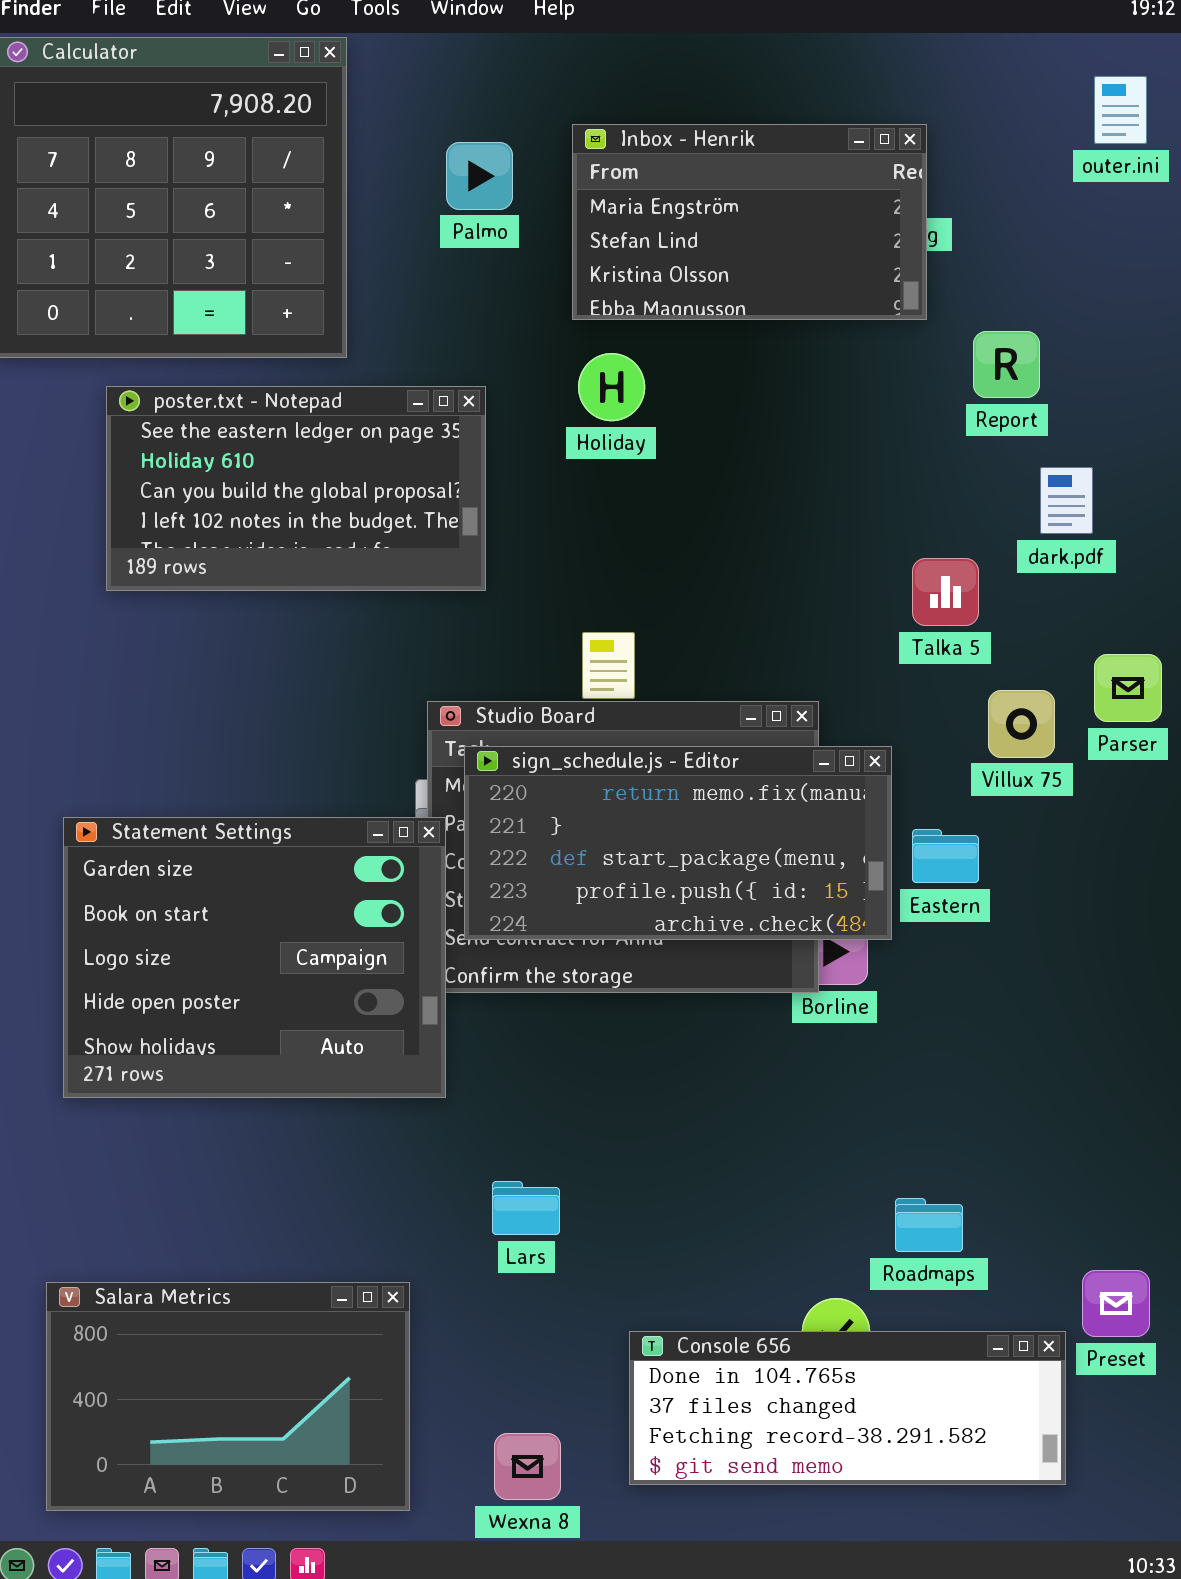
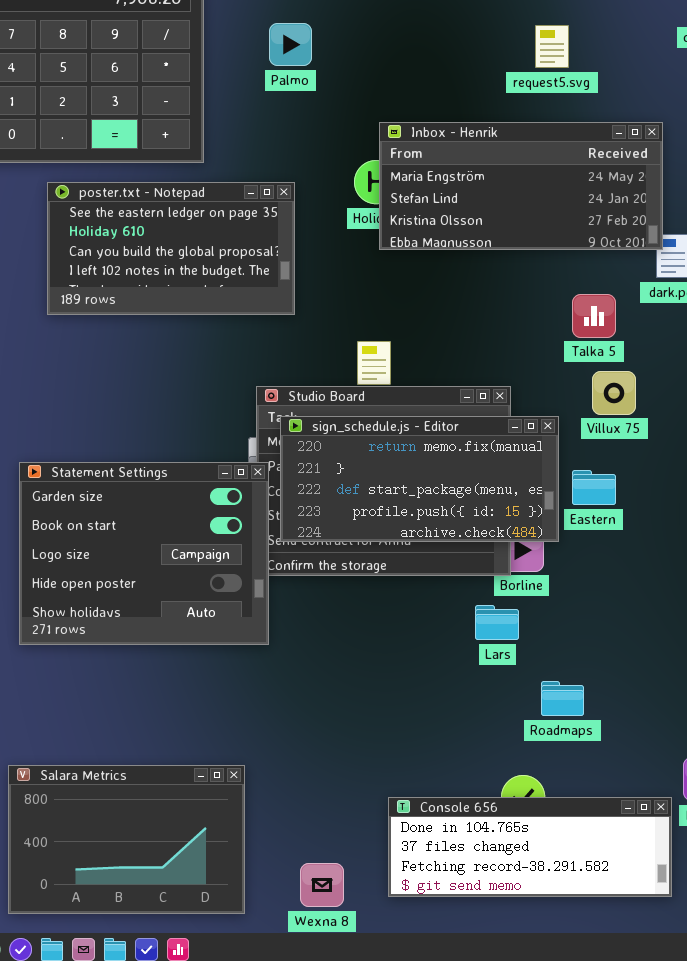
Inbox - Henrik: [572,124,927,320] -> [379,122,663,250], moved, resized
Villux 75: [988,690,1055,758] -> [592,371,636,415], moved
Lars: [492,1181,560,1235] -> [475,605,519,640], moved
Roadmaps: [895,1198,963,1252] -> [541,681,584,716], moved

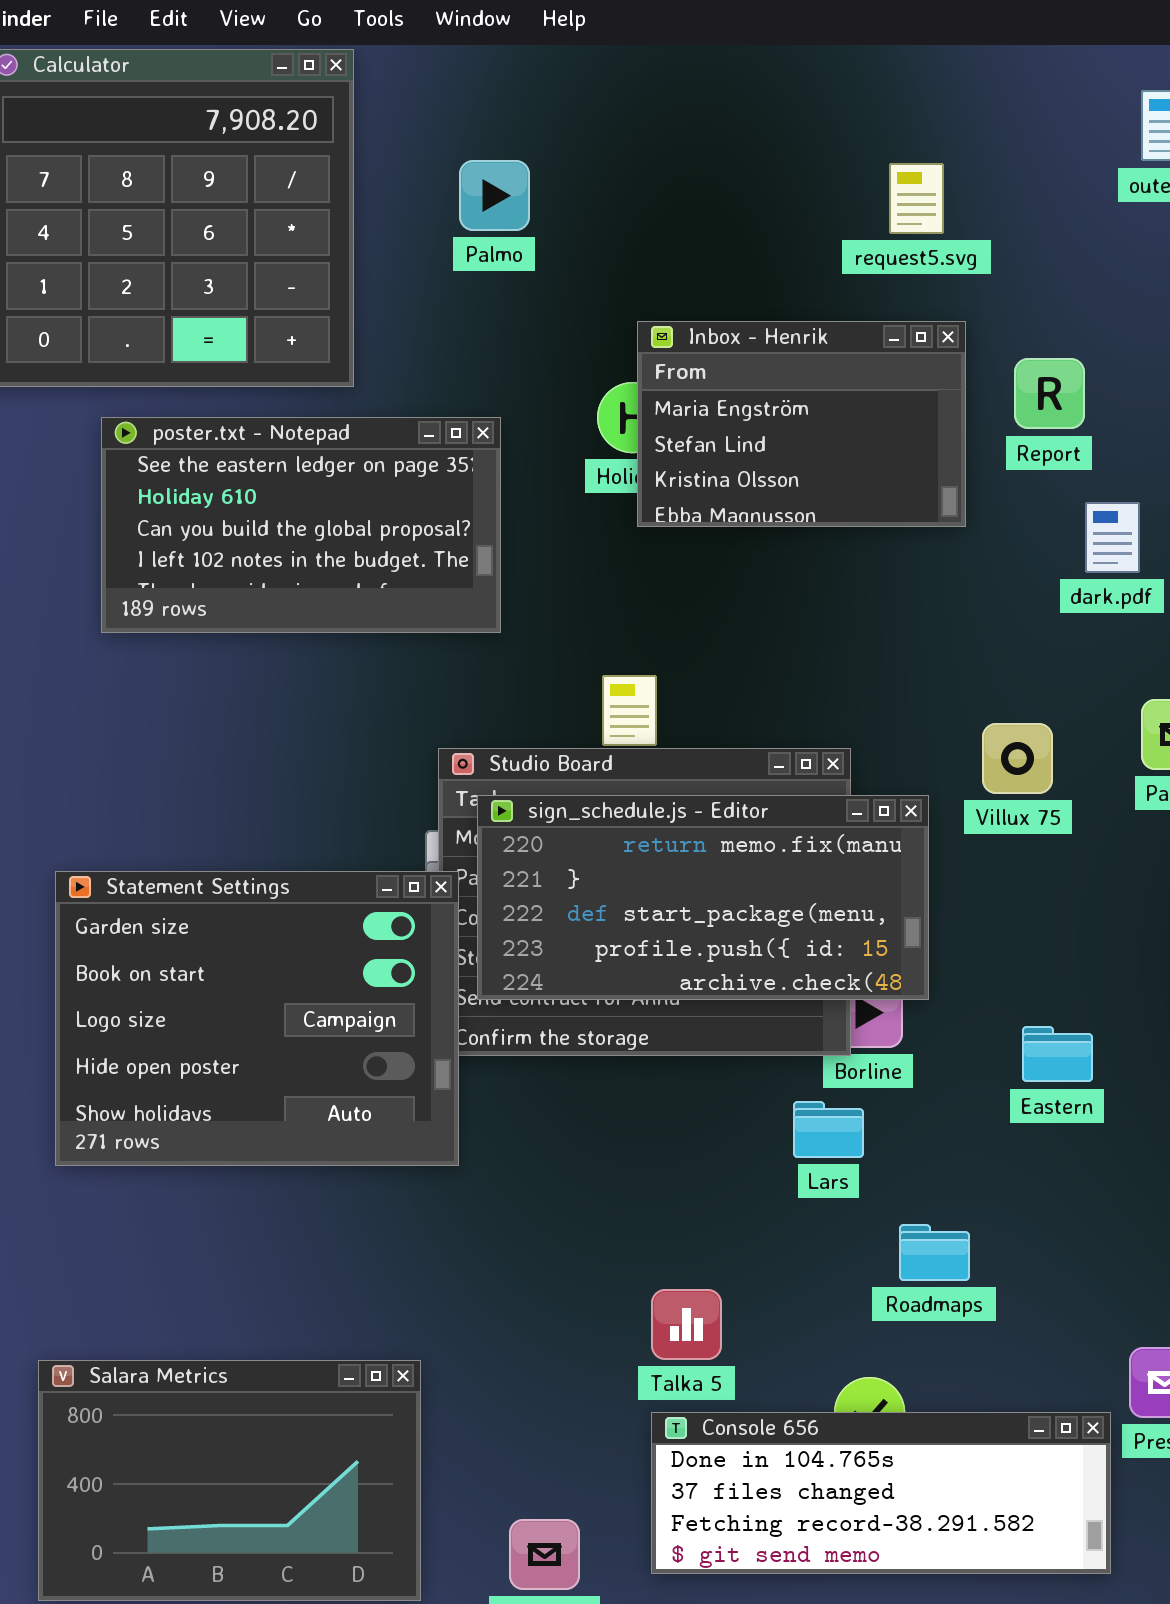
Inbox - Henrik: [379,122,663,250] -> [637,321,966,527], resized
Talka 5: [572,294,616,338] -> [651,1289,722,1360], moved
Eastern: [572,470,616,505] -> [1022,1026,1093,1082], moved

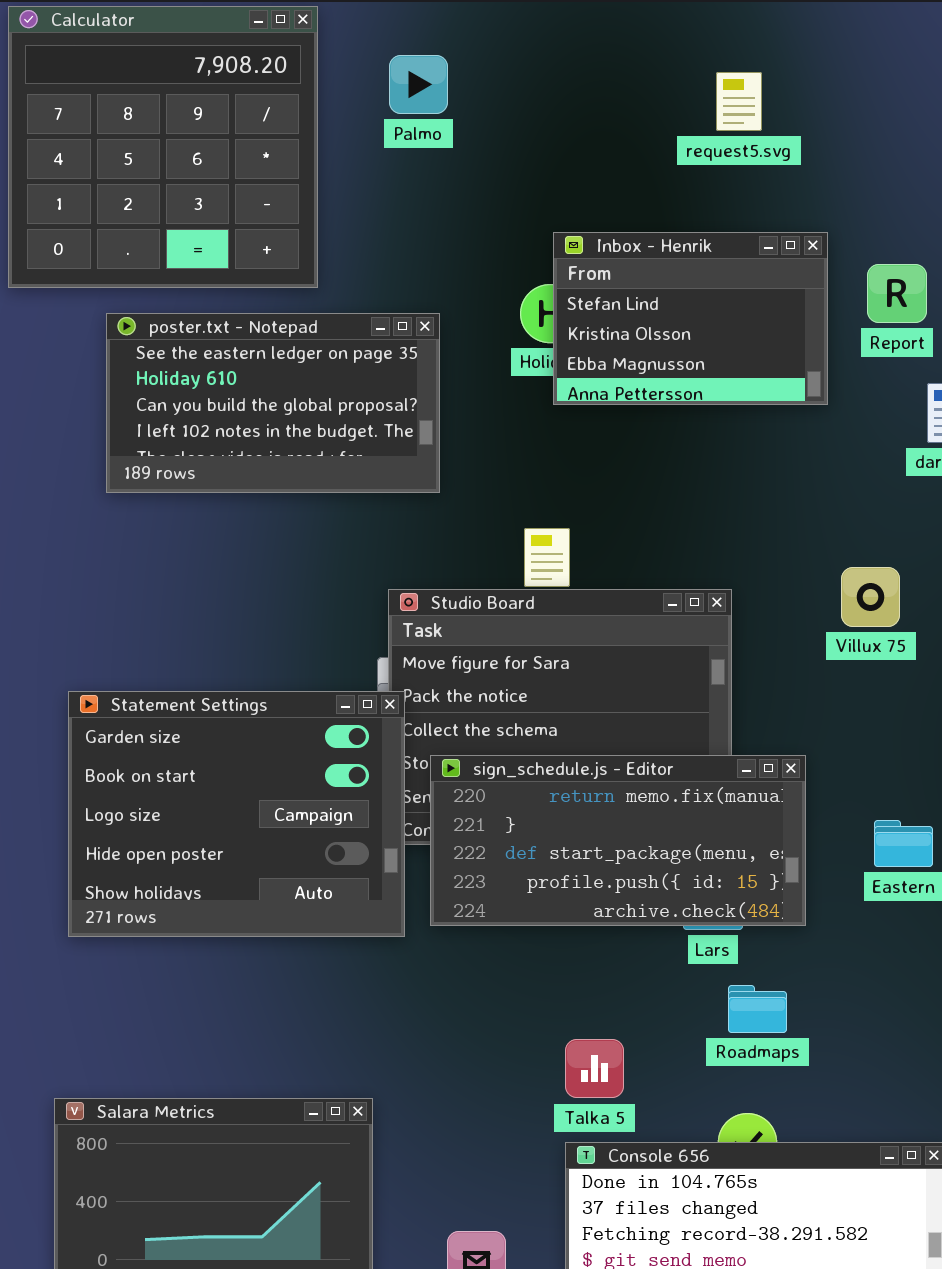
Palmo: [459,160,530,231] -> [389,55,448,114], moved
request5.svg: [889,163,944,234] -> [716,72,762,131], moved
Inbox - Henrik: [637,321,966,527] -> [553,232,828,405], scrolled down 1 row
sign_schedule.js - Editor: [477,795,929,1000] -> [430,755,806,926], moved
Roadmaps: [899,1224,970,1281] -> [728,985,787,1033], moved

